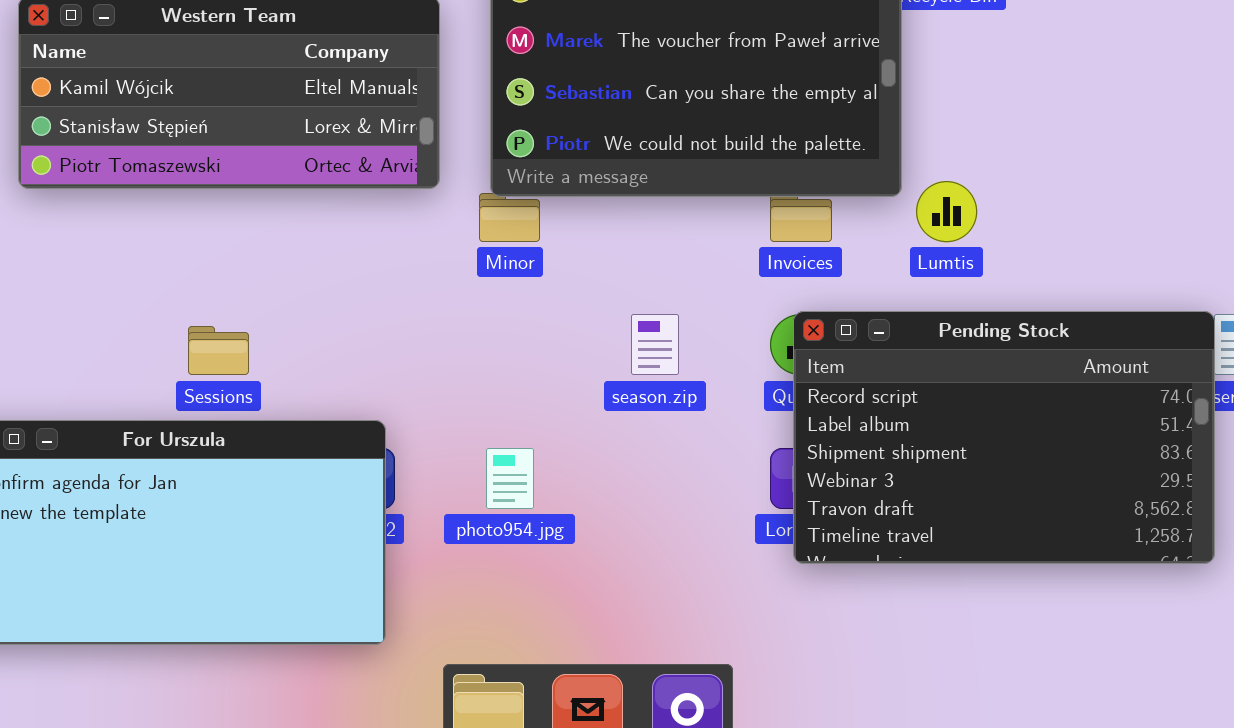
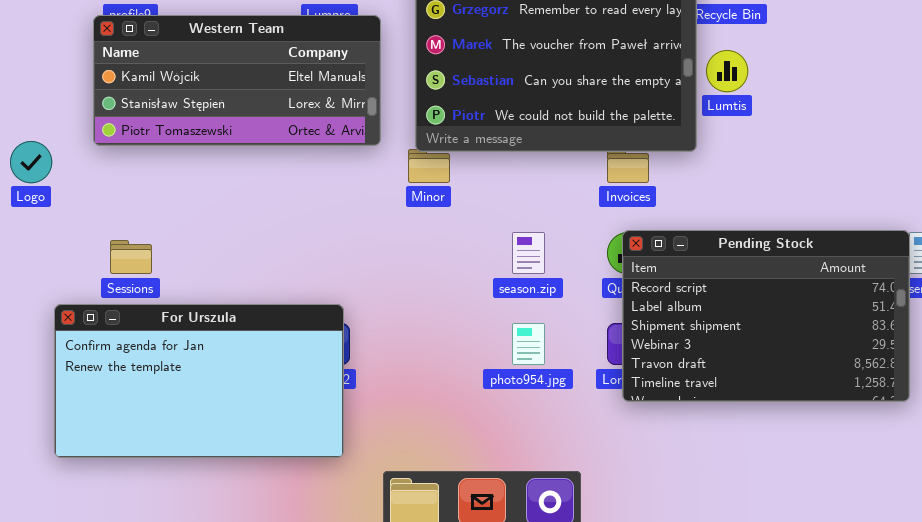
Lumtis: [916,181,977,242] -> [706,50,748,92], moved
Sessions: [188,326,249,375] -> [110,240,152,274], moved
photo954.jpg: [486,448,534,509] -> [512,323,545,365], moved

